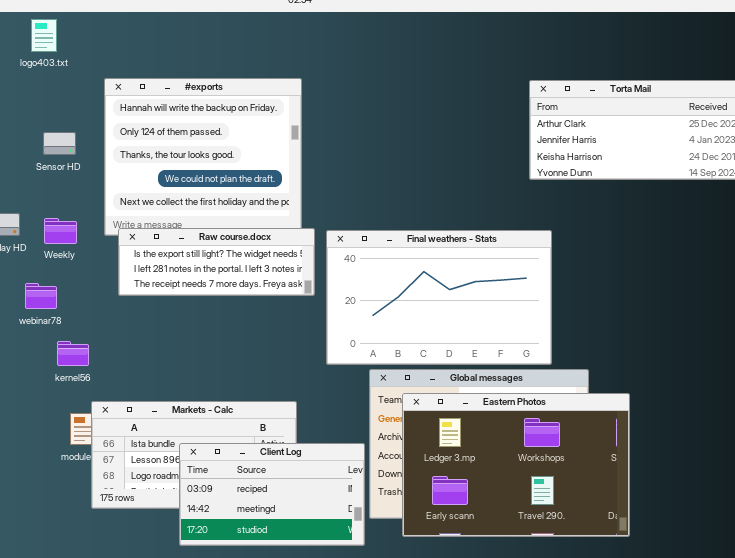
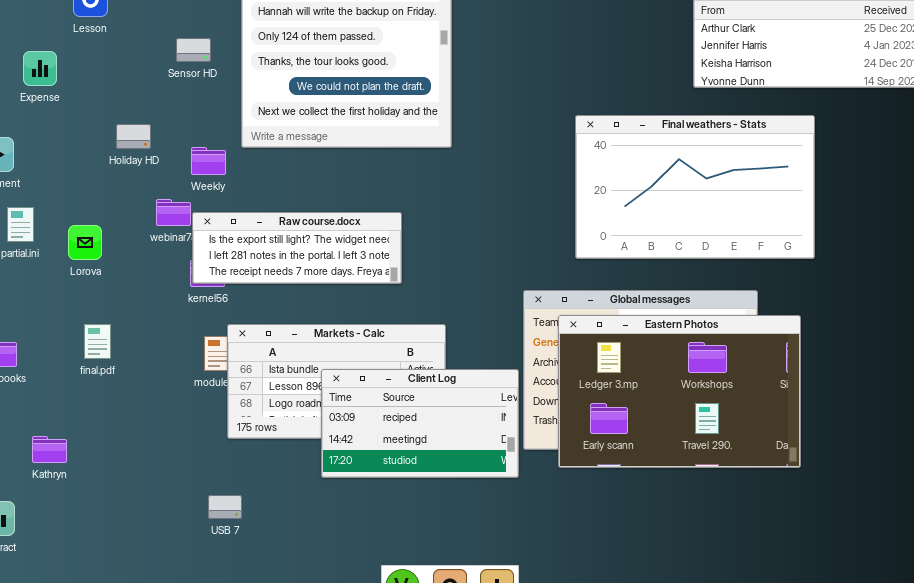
Weekly: [44,218,77,244] -> [191,147,226,175], moved
Raw course.docx: [118,228,315,296] -> [192,212,402,284], moved
Final weathers - Stats: [326,230,552,365] -> [575,115,815,259], moved

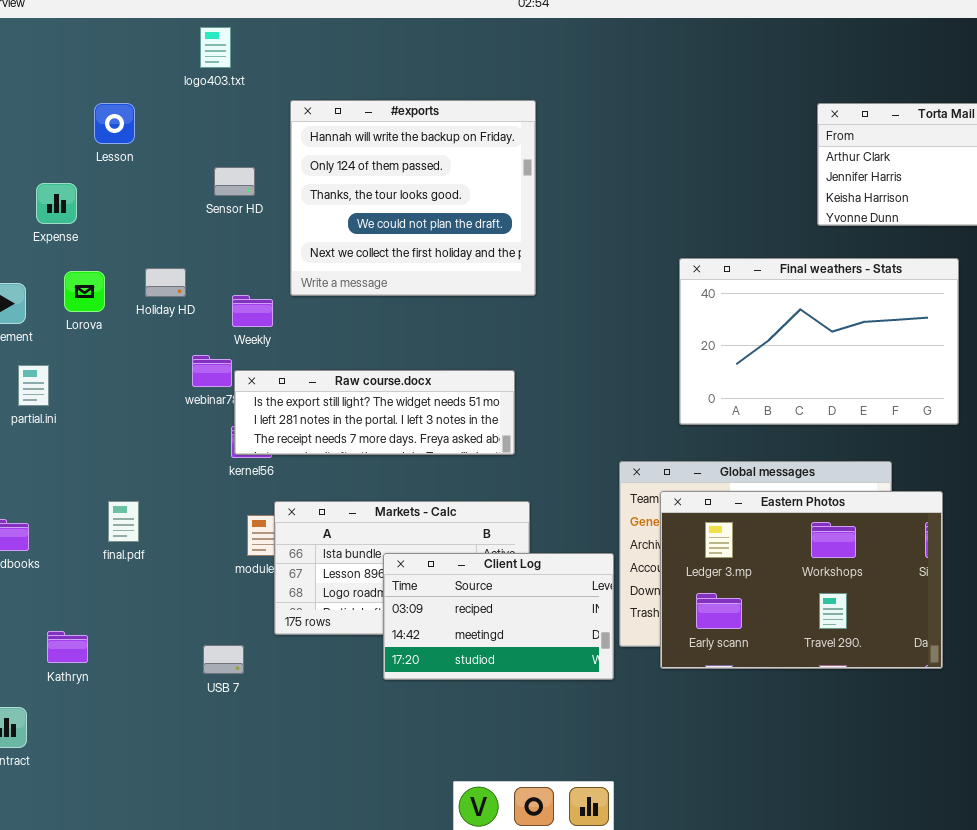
Raw course.docx: [192,212,402,284] -> [234,370,515,455], resized
Lorova: [68,225,102,260] -> [64,271,105,312], moved
USB 7: [208,495,242,519] -> [203,645,244,674], moved

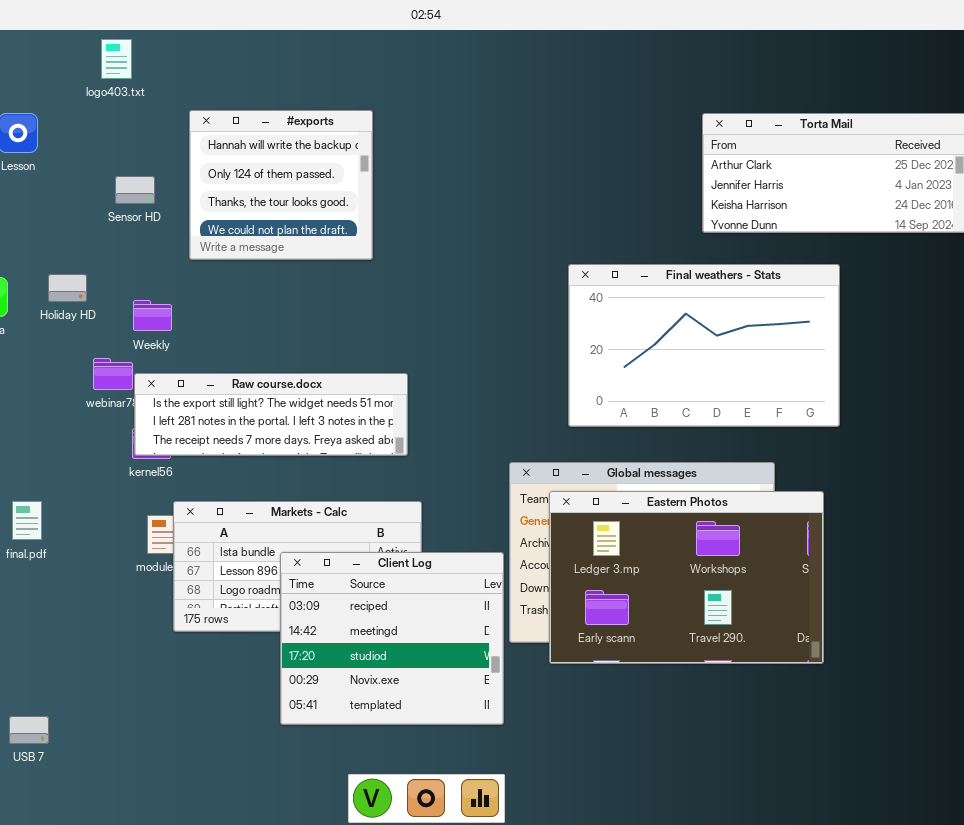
#exports: [290,100,536,296] -> [189,110,373,260], resized
Client Log: [383,553,614,680] -> [280,552,504,725], resized
USB 7: [203,645,244,674] -> [9,716,49,744], moved

